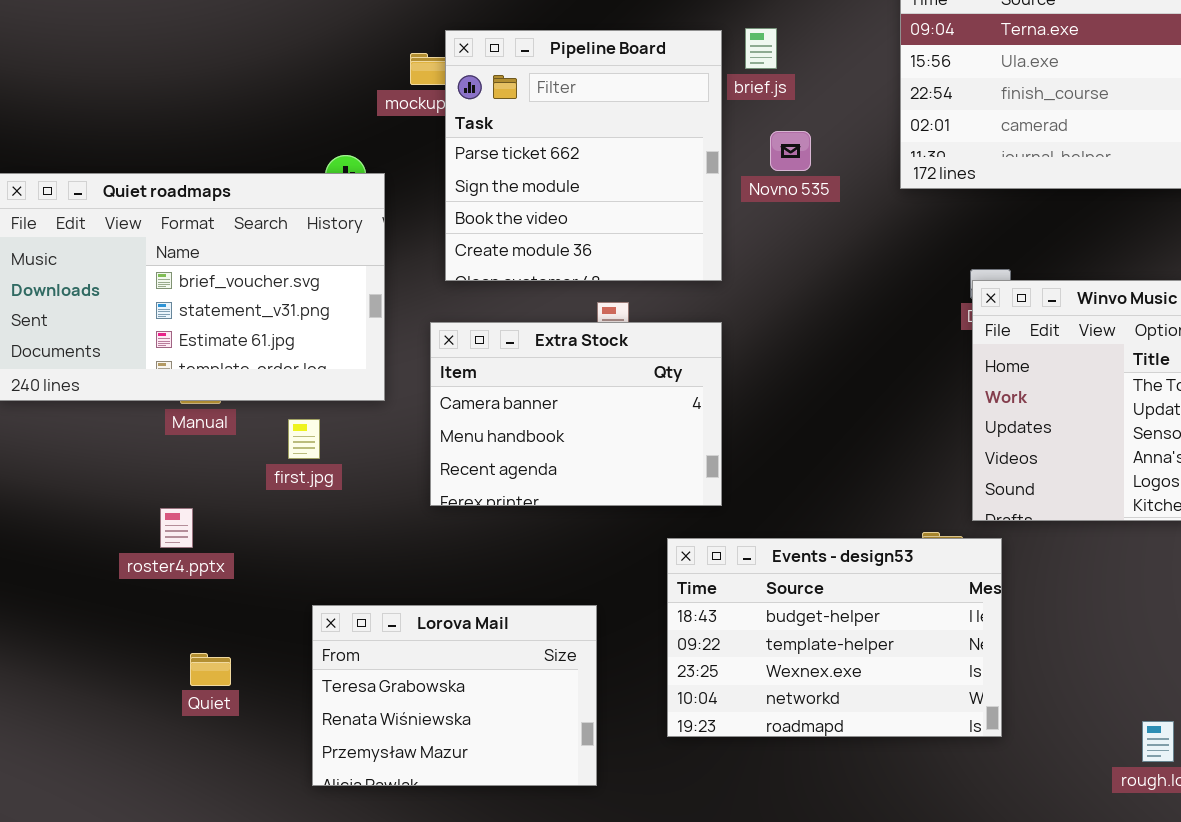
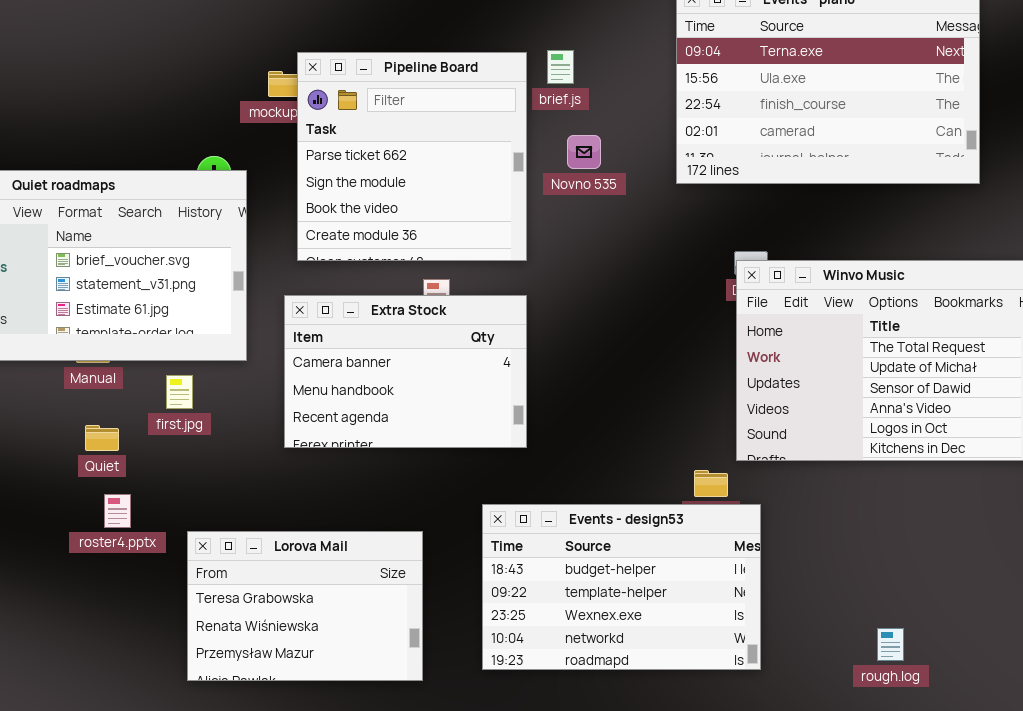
roster4.pptx: [160,508,193,548] -> [104,494,131,528], moved
Events - design53: [667,538,1002,737] -> [482,504,761,670], moved
Quiet: [190,653,231,686] -> [85,425,119,451], moved

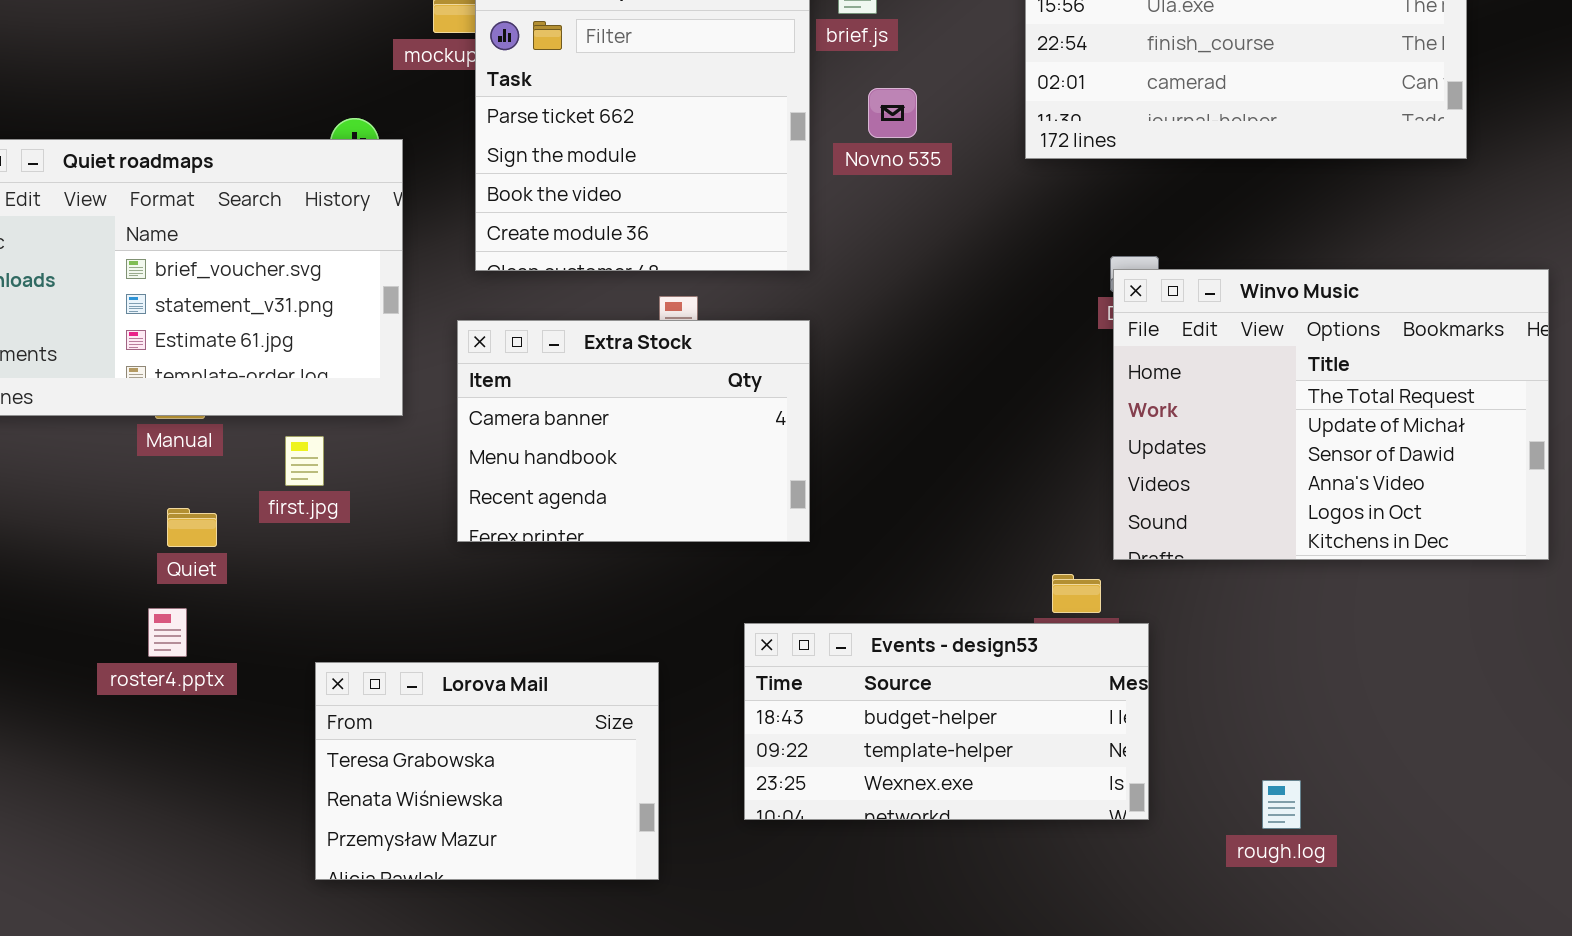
roster4.pptx: [104,494,131,528] -> [148,608,187,657], moved
Events - design53: [482,504,761,670] -> [744,623,1149,820], resized
rough.log: [877,628,904,661] -> [1262,780,1301,829], moved

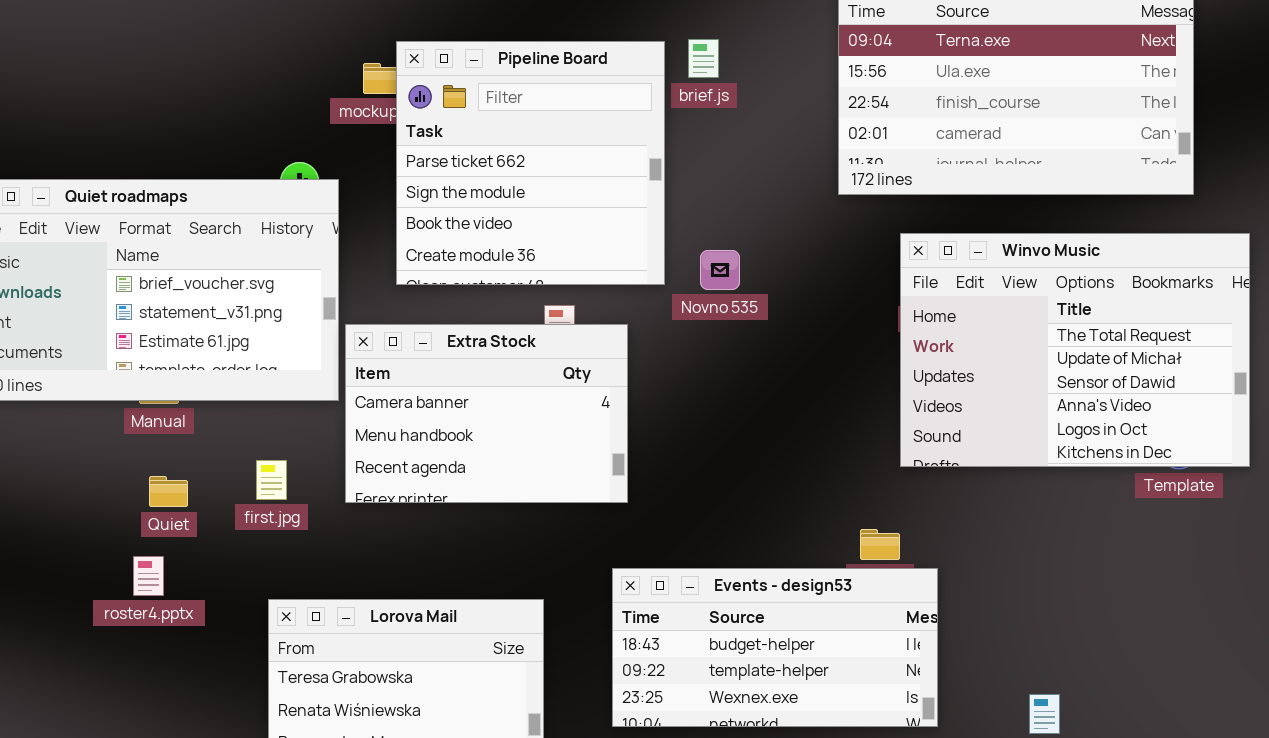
Novno 535: [868,88,917,138] -> [700,250,740,290], moved
Winvo Music: [1113,269,1549,560] -> [900,233,1250,467], moved
Extra Stock: [457,320,810,542] -> [345,324,628,503], moved
first.jpg: [285,436,324,486] -> [256,460,287,500], moved

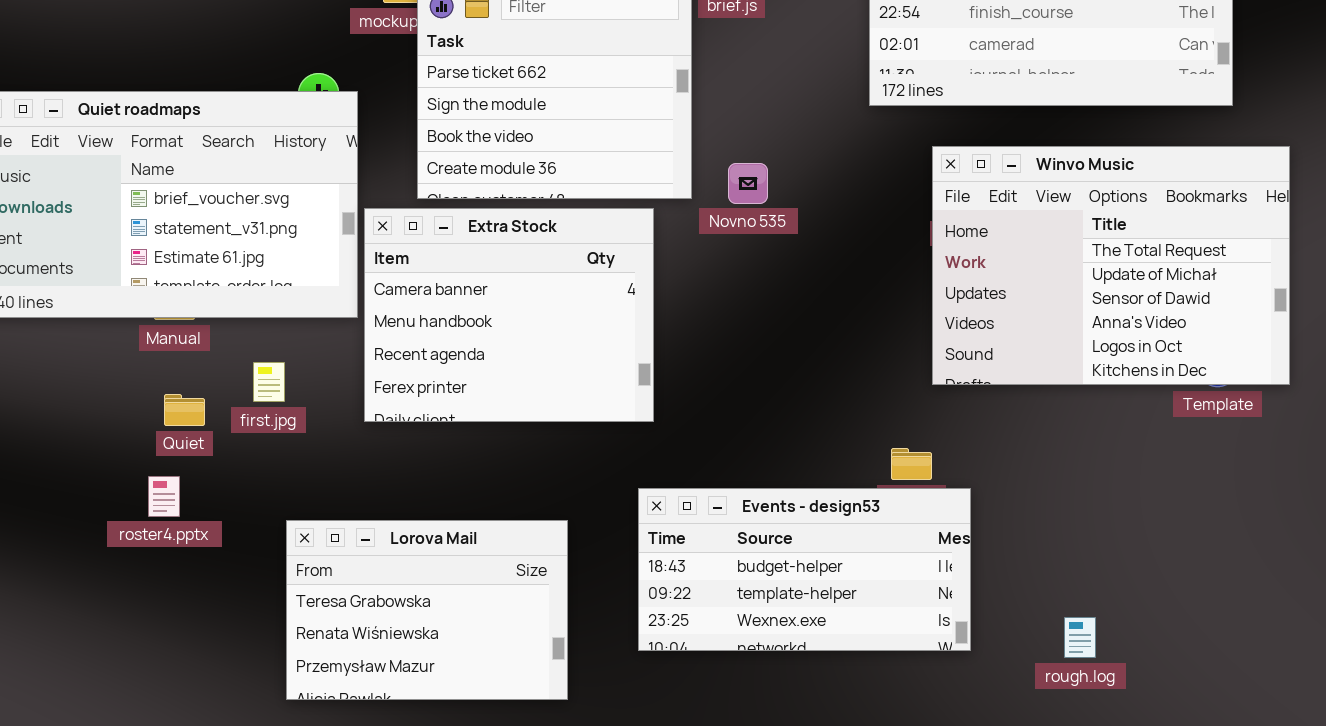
Extra Stock: [345,324,628,503] -> [364,208,654,422], resized
first.jpg: [256,460,287,500] -> [253,362,285,402], moved

